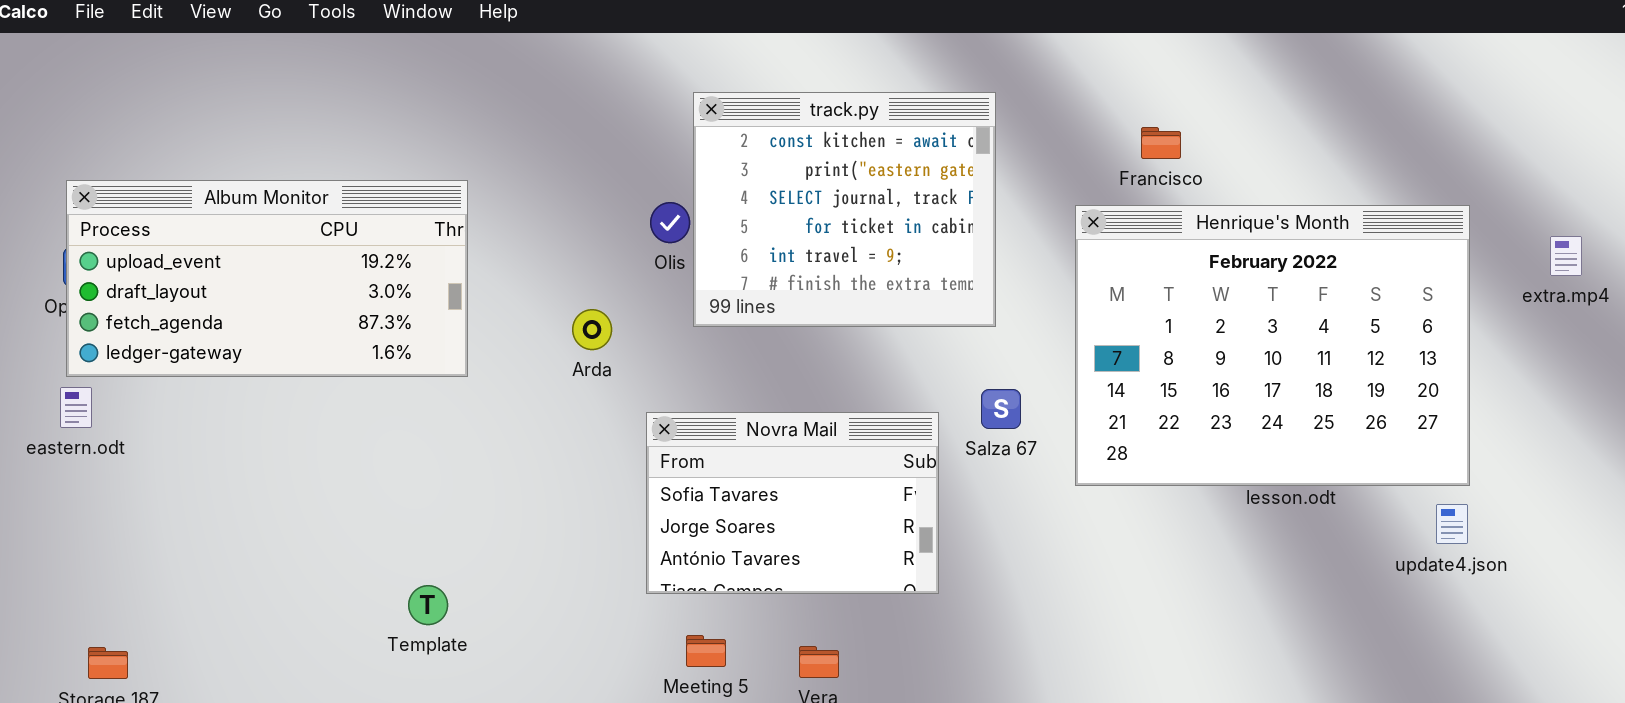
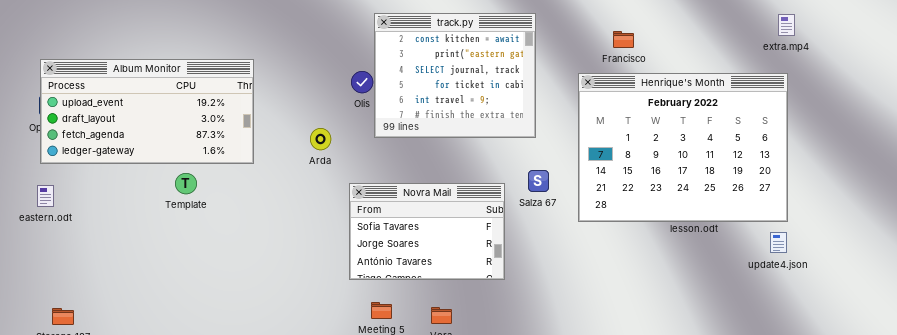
extra.mp4: [1550,236,1582,276] -> [778,14,795,36], moved
eastern.odt: [60,387,92,428] -> [37,185,54,207], moved
Template: [408,585,448,625] -> [175,173,197,194], moved

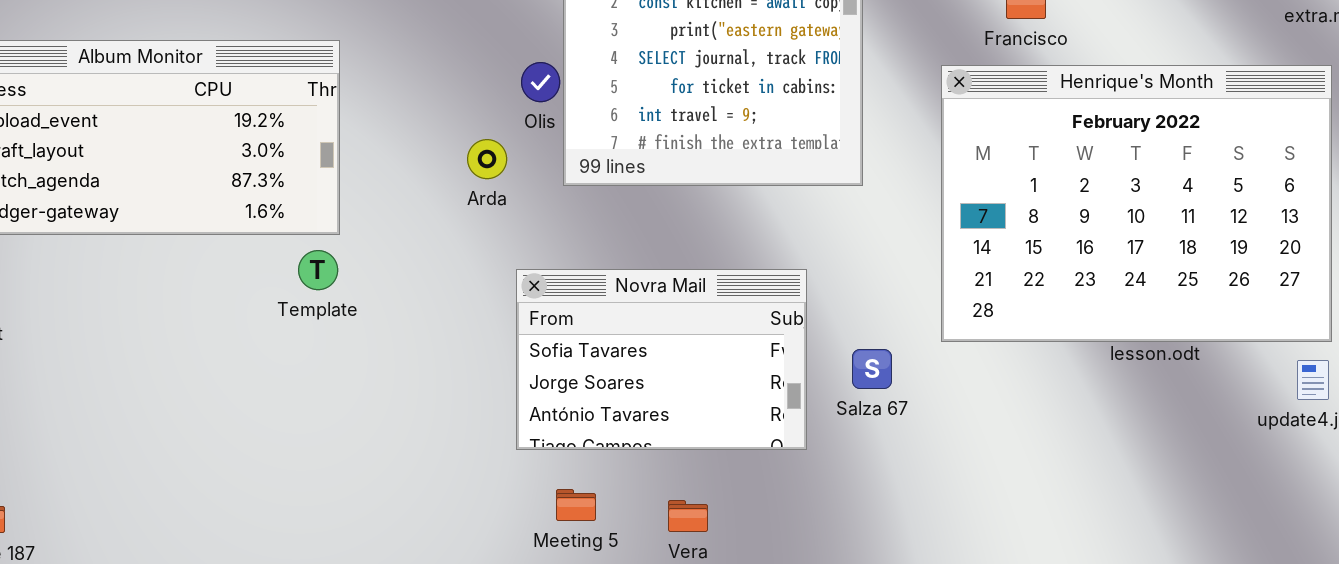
Arda: [310,128,331,150] -> [467,139,507,179], moved
Salza 67: [528,170,549,192] -> [852,349,892,389], moved
Template: [175,173,197,194] -> [298,250,338,290], moved

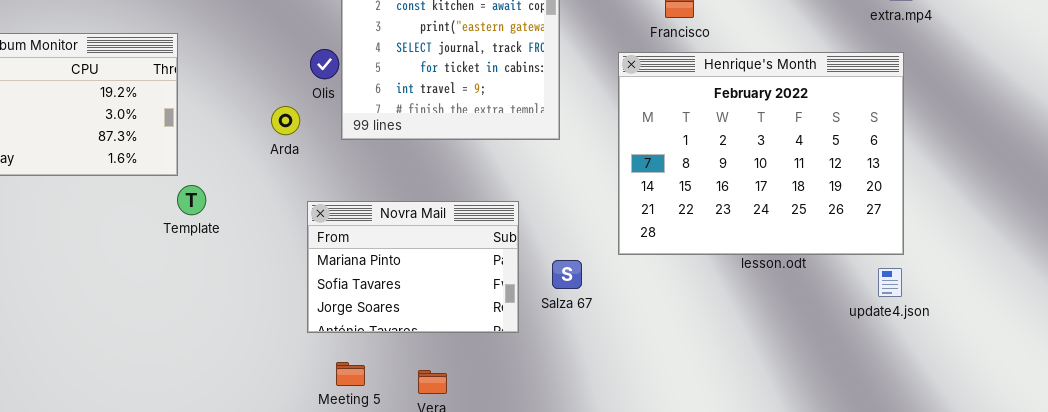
Template: [298,250,338,290] -> [177,185,206,215], moved
Novra Mail: [516,269,807,450] -> [307,201,519,333], scrolled up 1 row

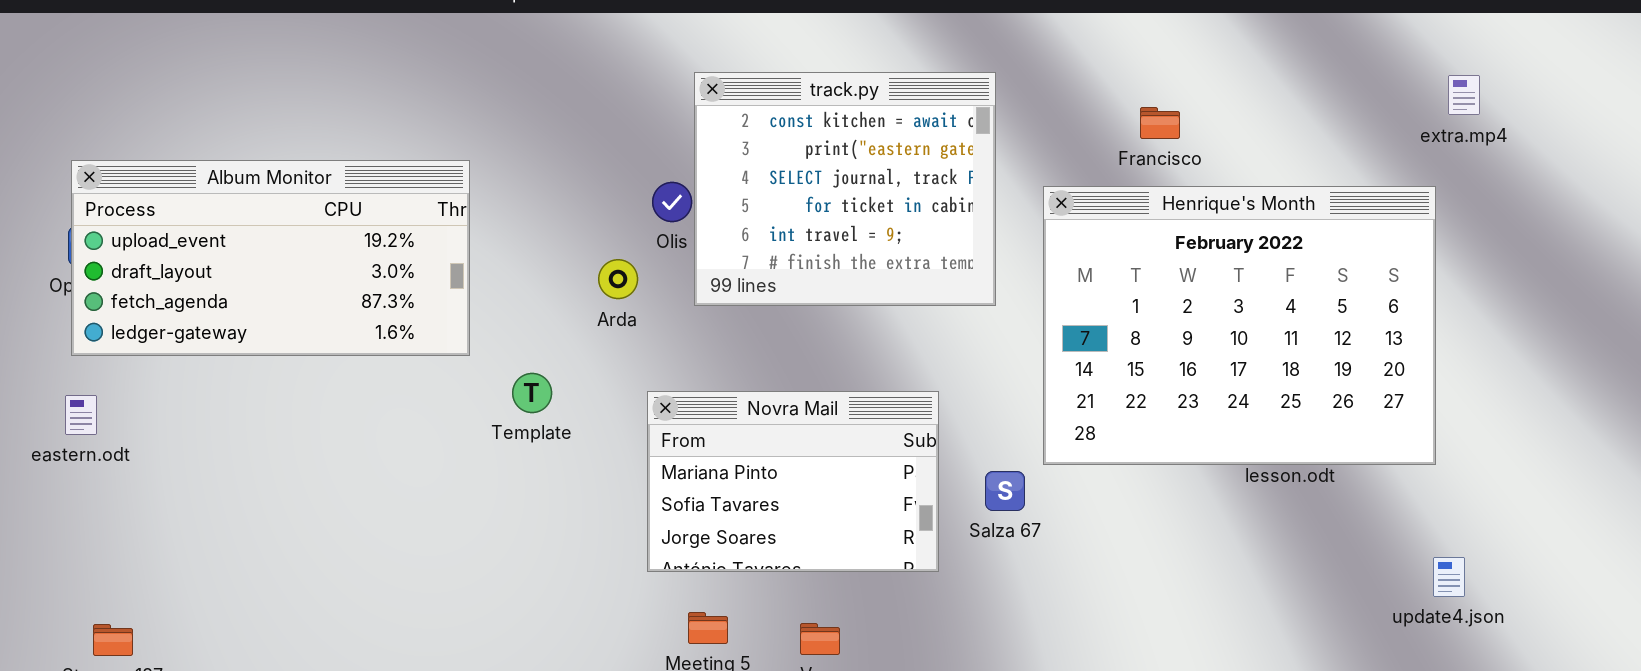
Henrique's Month: [618,52,904,255] -> [1043,186,1436,465], moved
Template: [177,185,206,215] -> [512,373,552,413], moved
update4.json: [878,268,902,297] -> [1433,557,1465,597], moved

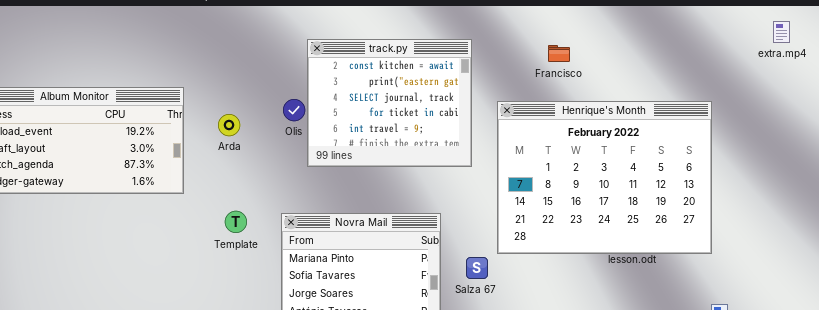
extra.mp4: [1448,75,1480,115] -> [773,21,790,43], moved
Francisco: [1140,107,1180,139] -> [548,45,570,62], moved
Arda: [598,259,638,299] -> [218,114,240,136], moved
Template: [512,373,552,413] -> [225,211,247,233], moved

